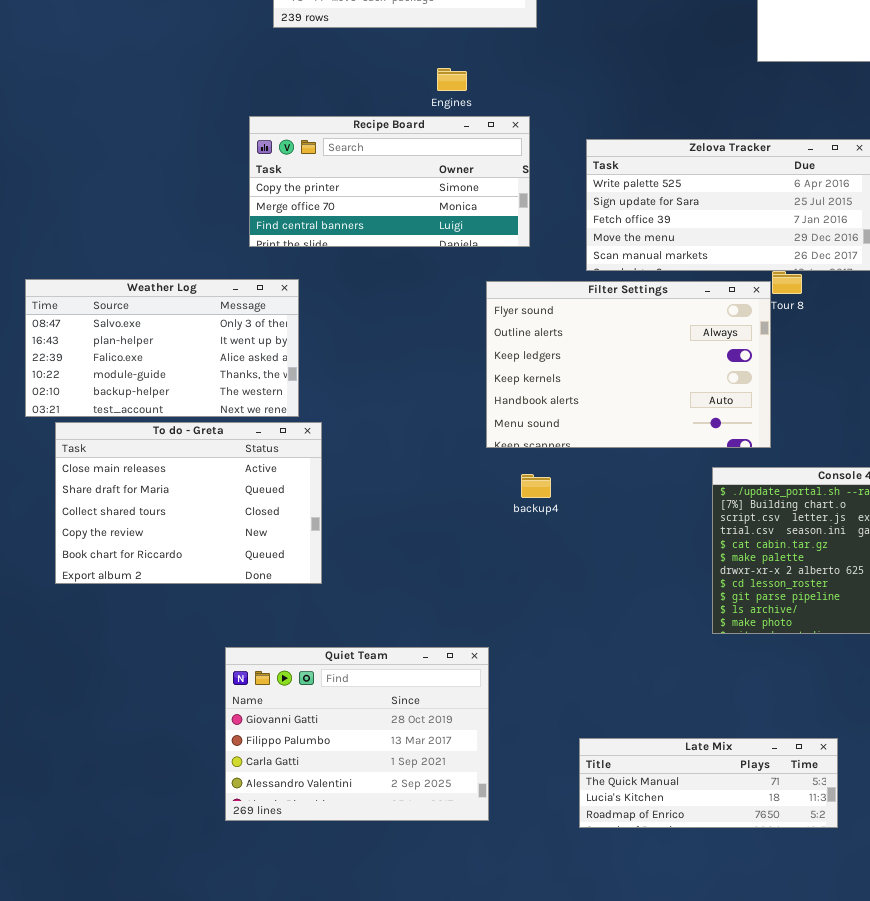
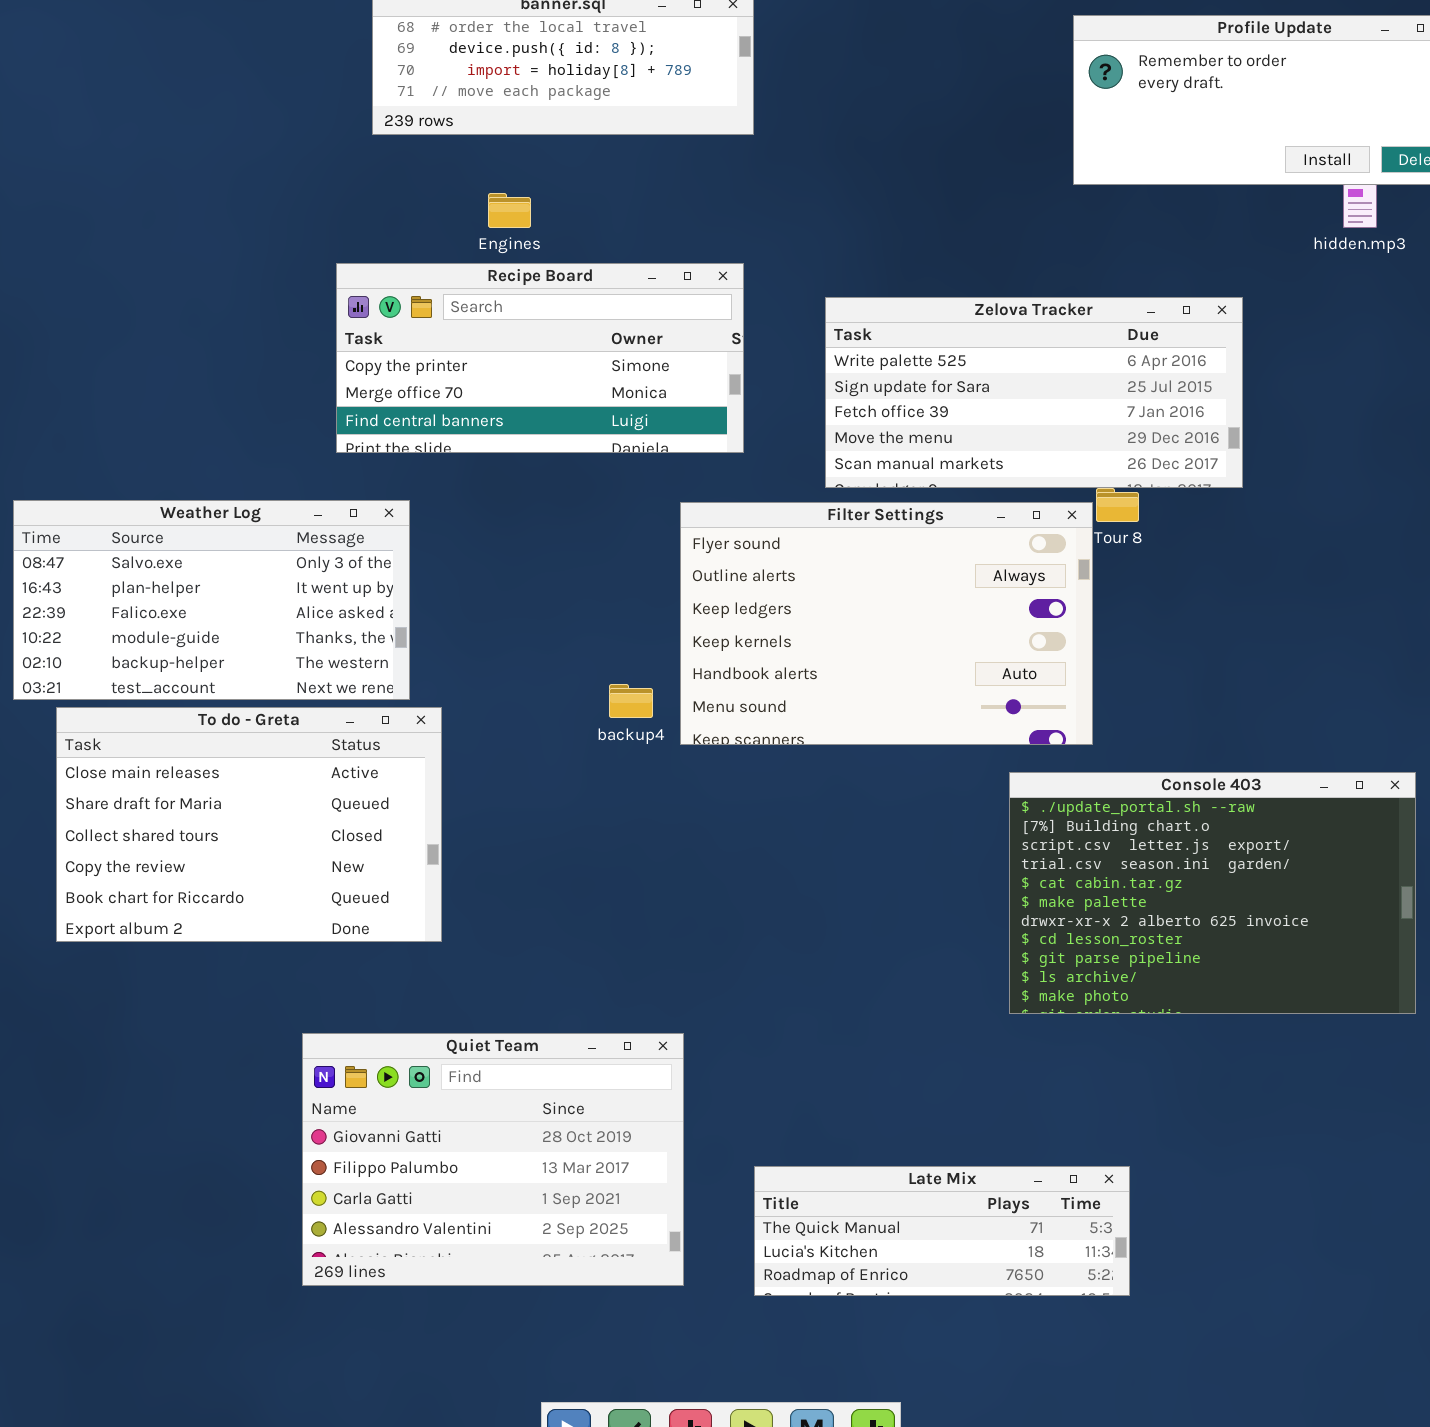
Engines: [437,68,467,91] -> [488,193,531,228], moved
backup4: [521,474,551,498] -> [609,684,653,718], moved
Late Mix: [579,738,838,828] -> [754,1166,1130,1296], moved

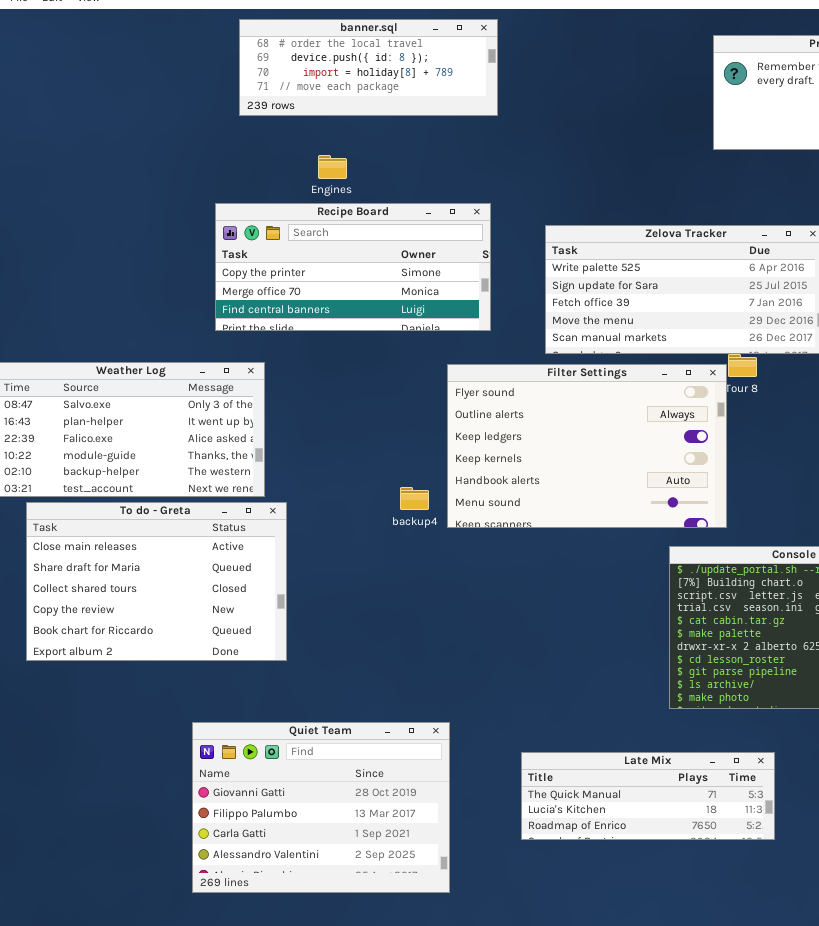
Late Mix: [754,1166,1130,1296] -> [521,752,775,840], moved

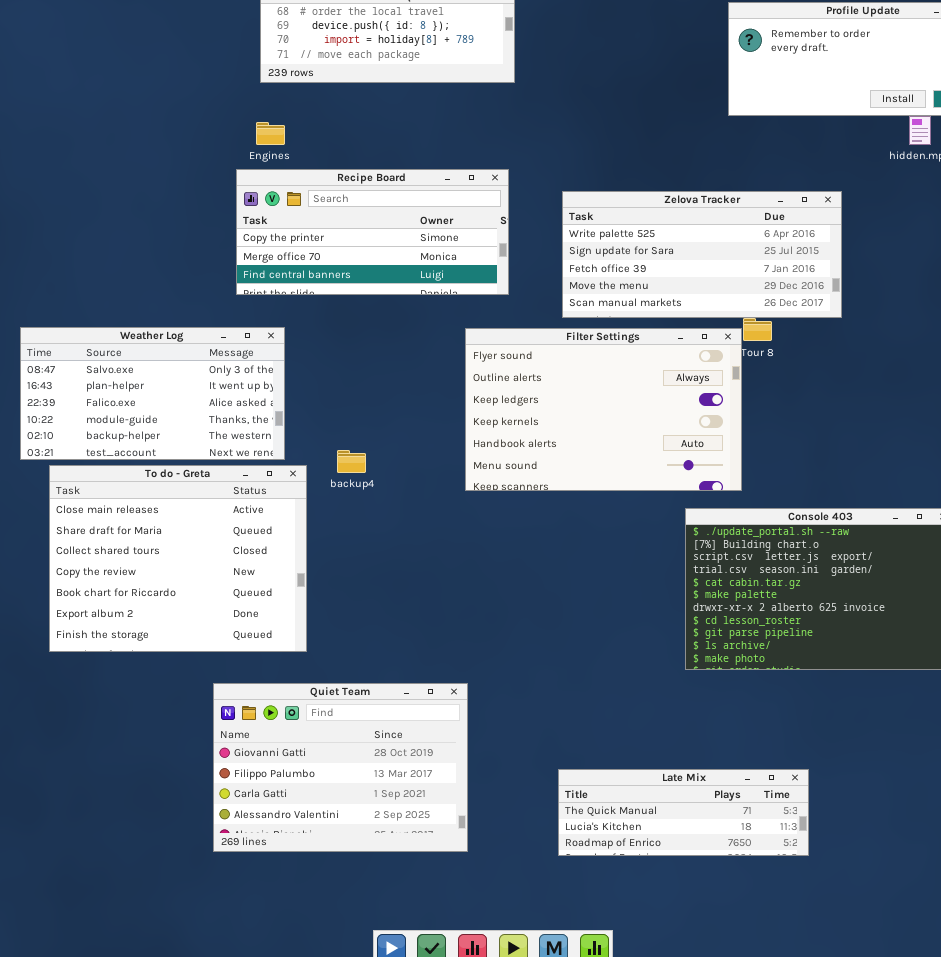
Engines: [318,155,347,179] -> [256,122,285,145], moved
backup4: [400,487,429,510] -> [337,450,366,473], moved
To do - Greta: [26,502,287,661] -> [49,465,307,652], resized
Late Mix: [521,752,775,840] -> [558,769,809,856], moved

